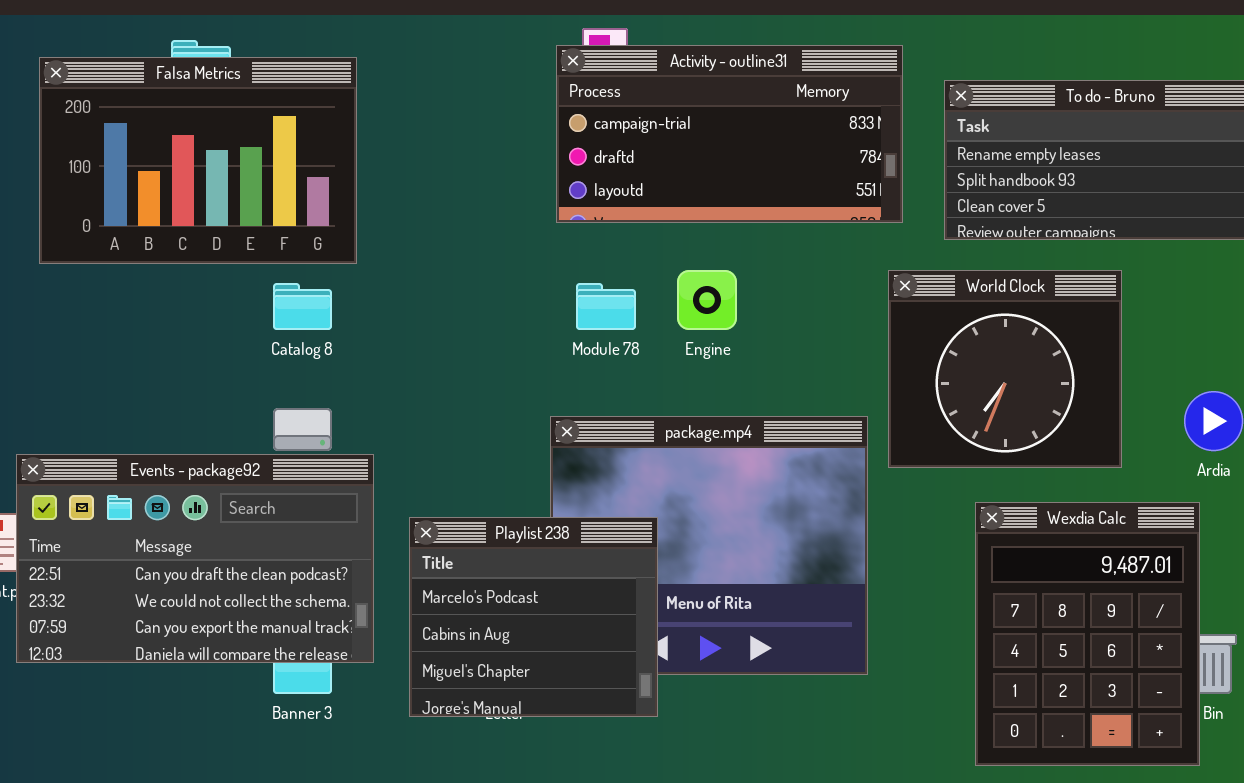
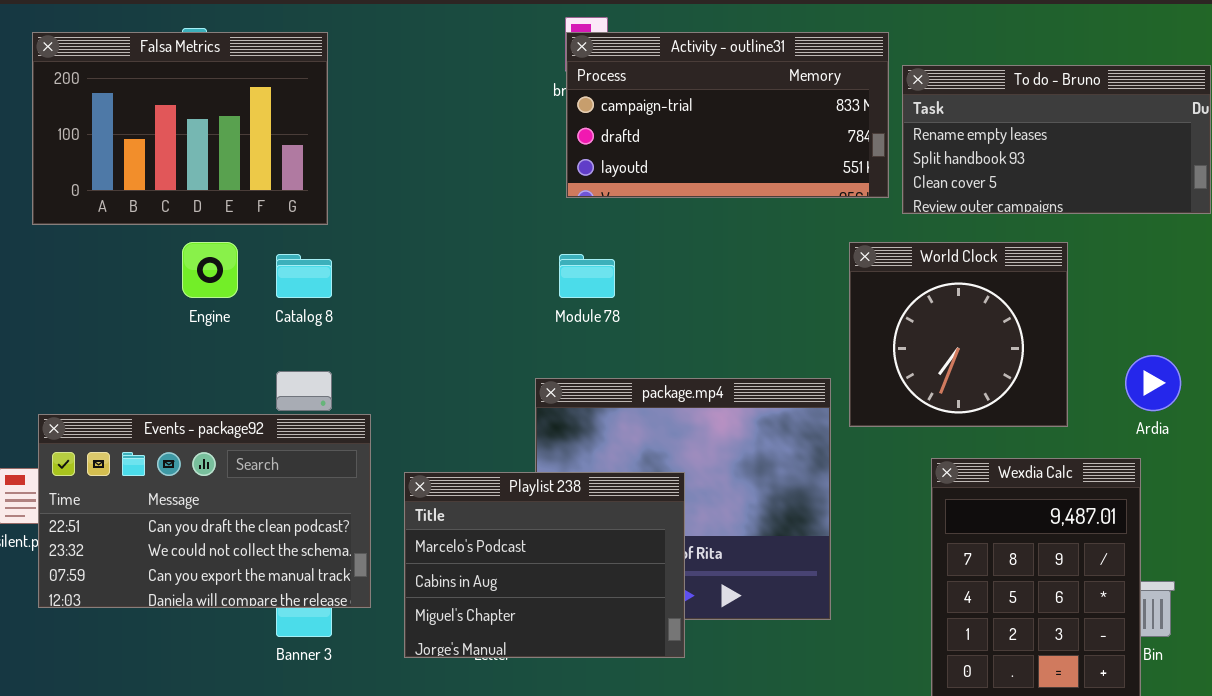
Activity - outline31: [556,45,903,223] -> [566,32,889,198], moved
Falsa Metrics: [39,57,357,264] -> [32,32,328,225], moved
Engine: [677,270,737,330] -> [182,242,238,298], moved
Playlist 238: [409,517,658,717] -> [404,472,685,658], resized

